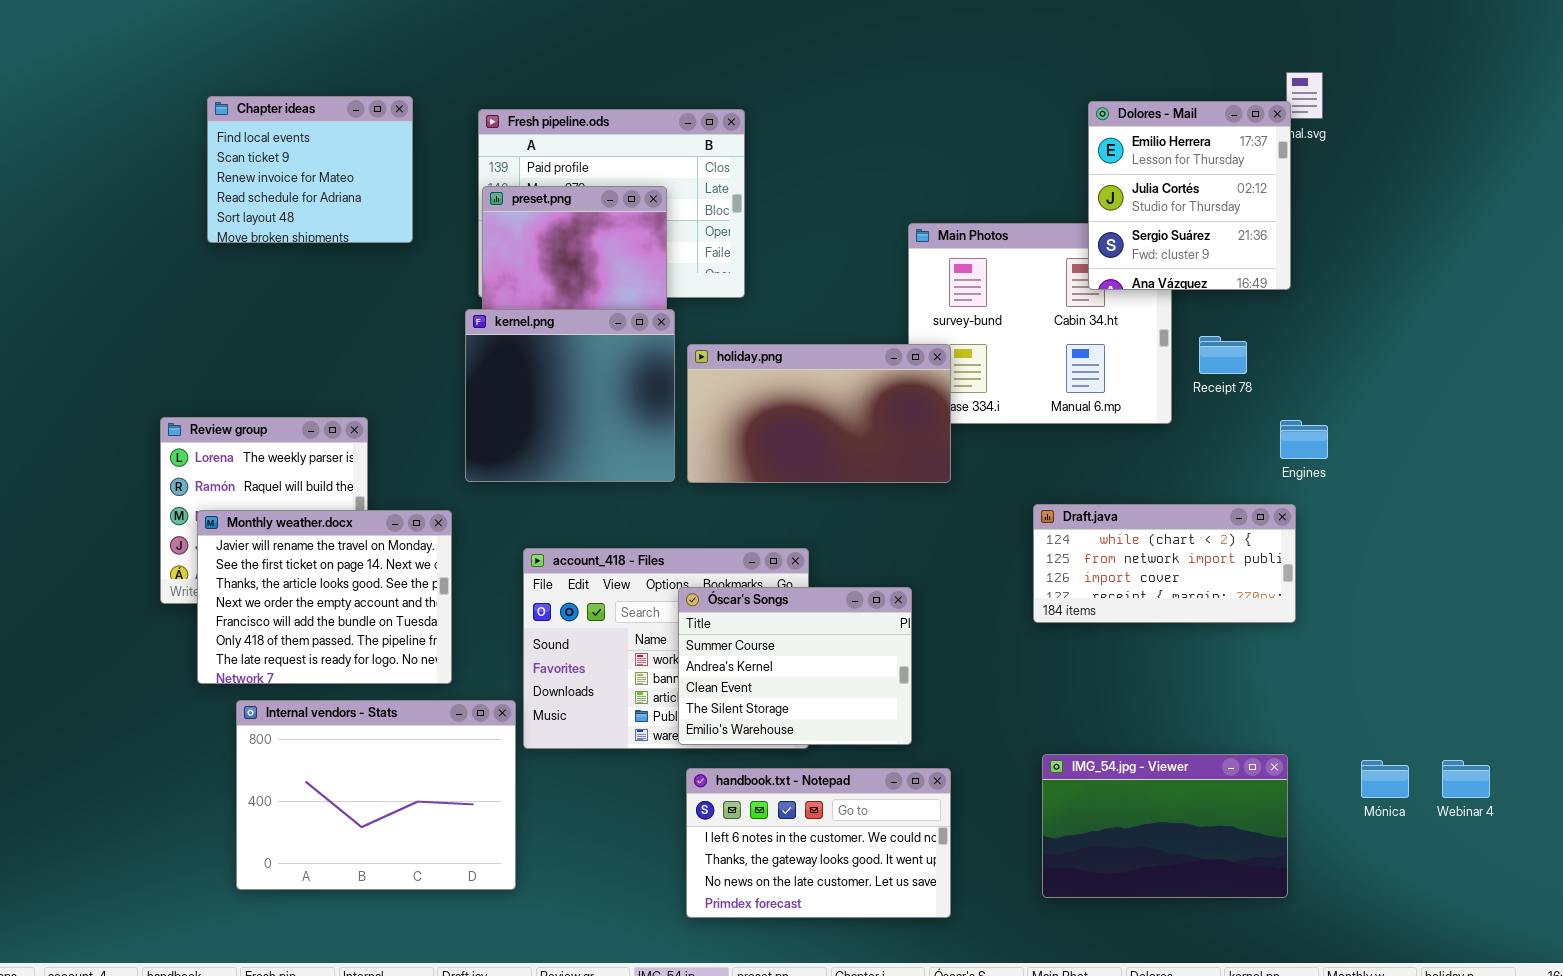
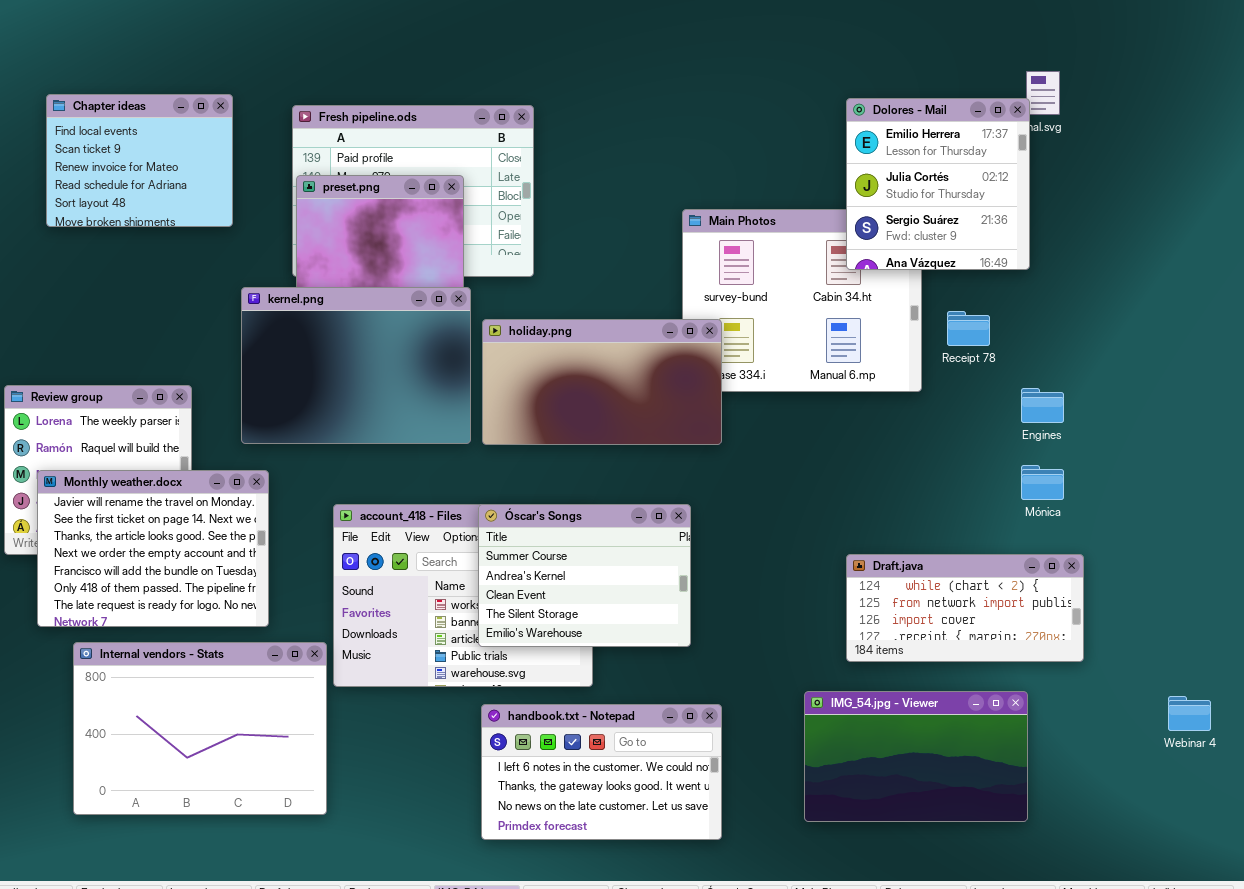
kernel.png: [465,309,675,482] -> [241,287,471,444], resized
Draft.java: [1033,504,1296,623] -> [846,554,1084,662], moved
Óscar's Songs: [678,587,912,745] -> [478,504,691,647], moved
Mónica: [1361,760,1409,798] -> [1021,465,1064,500], moved

